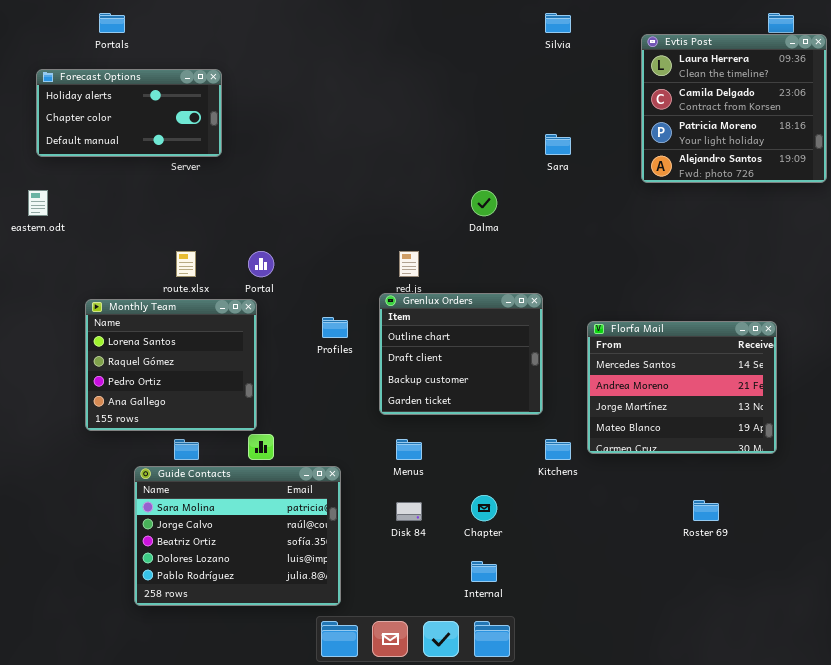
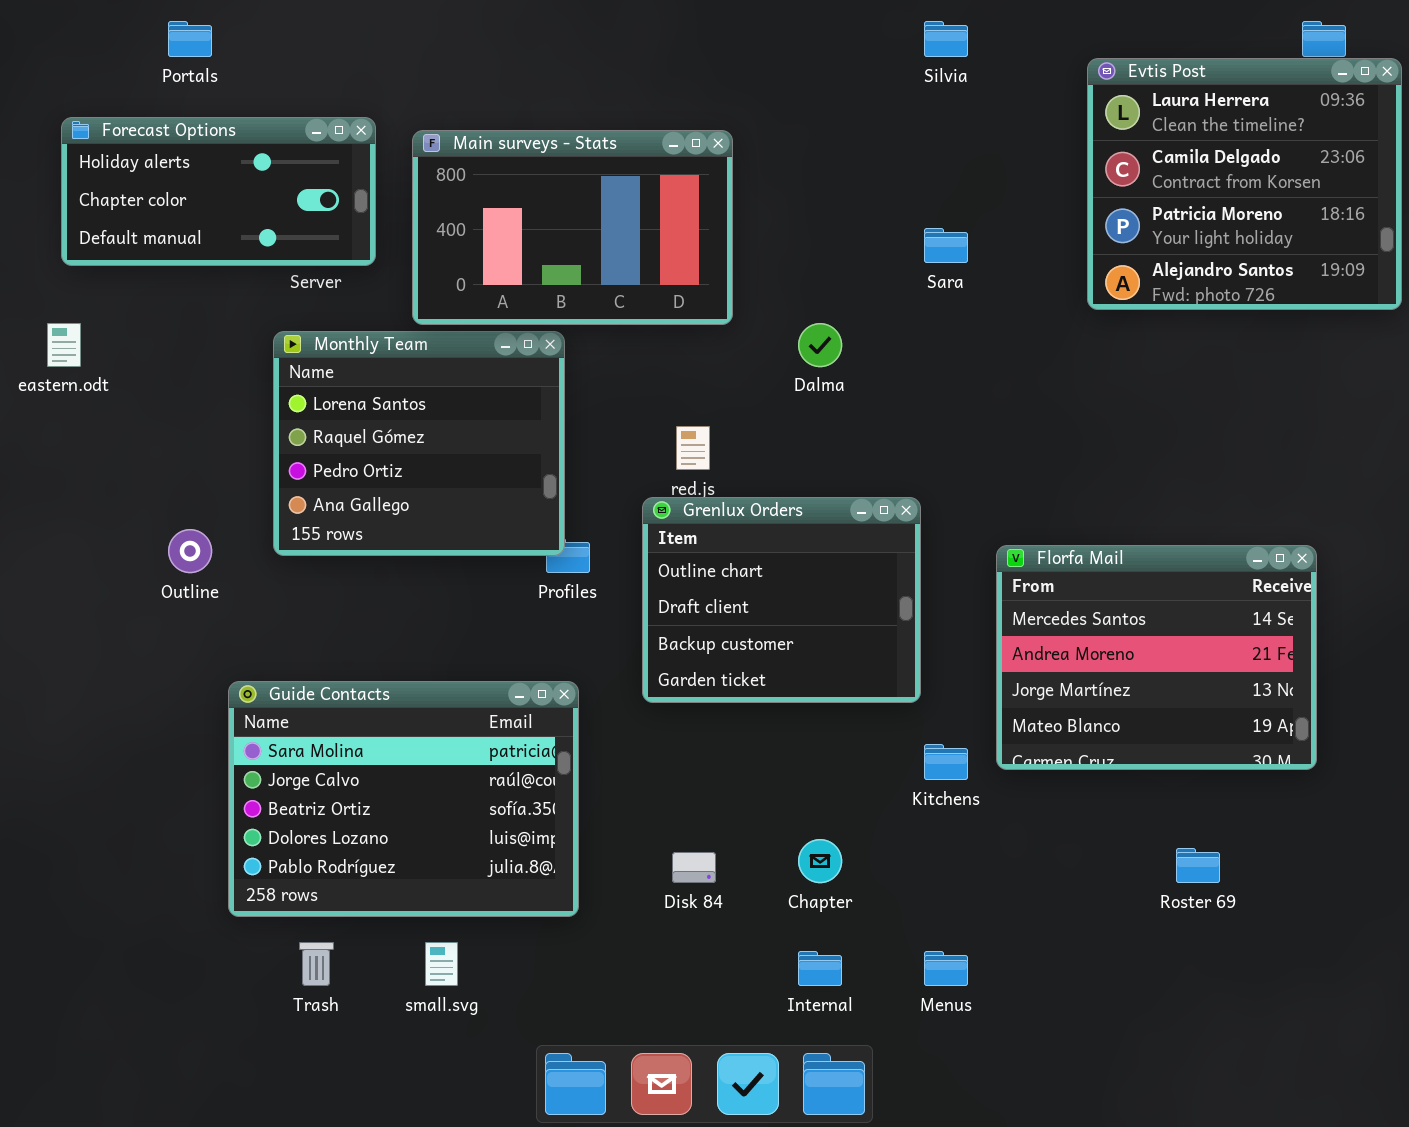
Main surveys - Stats: none -> [412,130,733,325], opened
Monthly Team: [85,299,257,431] -> [273,331,565,556], moved
Menus: [396,439,422,460] -> [924,951,968,986], moved
Guide Contacts: [134,466,341,606] -> [228,681,579,917], moved

